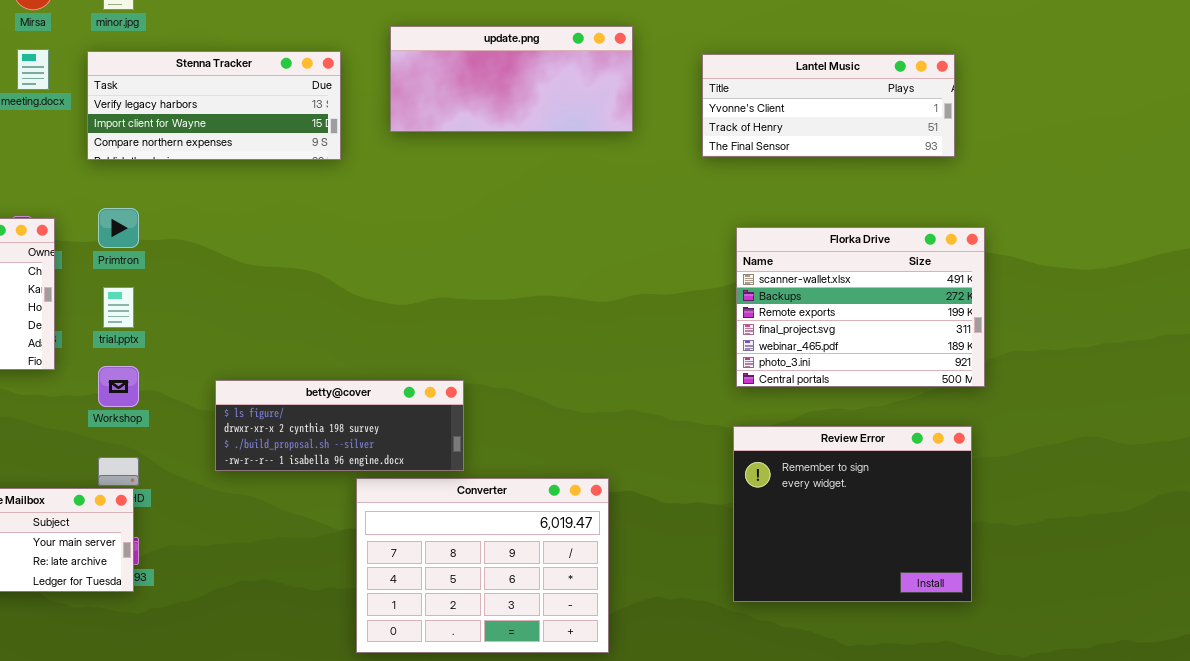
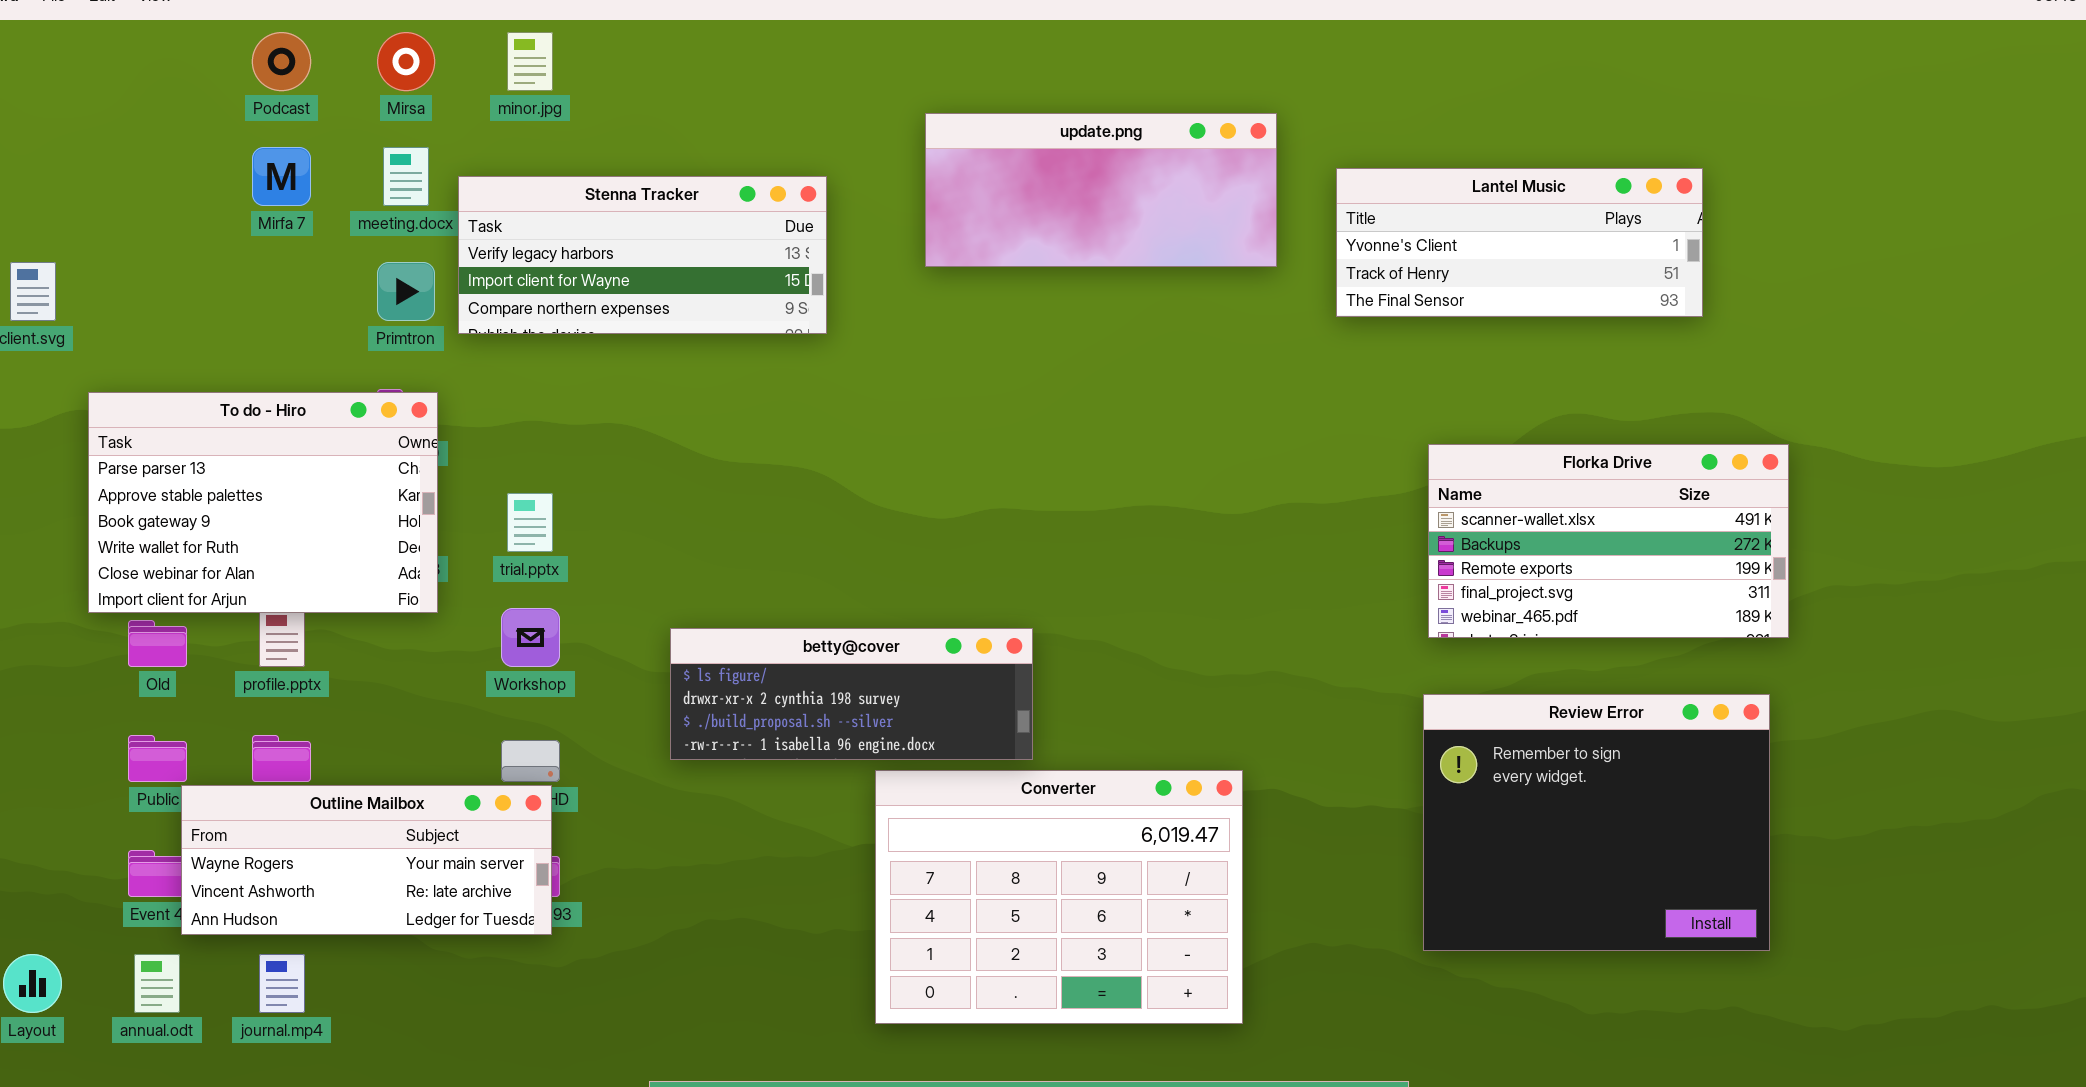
Stenna Tracker: [87,51,341,160] -> [458,176,827,334], moved
Lantel Music: [702,54,955,157] -> [1336,168,1703,317], moved
Primtron: [98,208,139,248] -> [377,262,435,321], moved
Florka Drive: [736,227,985,387] -> [1428,444,1789,638], resized

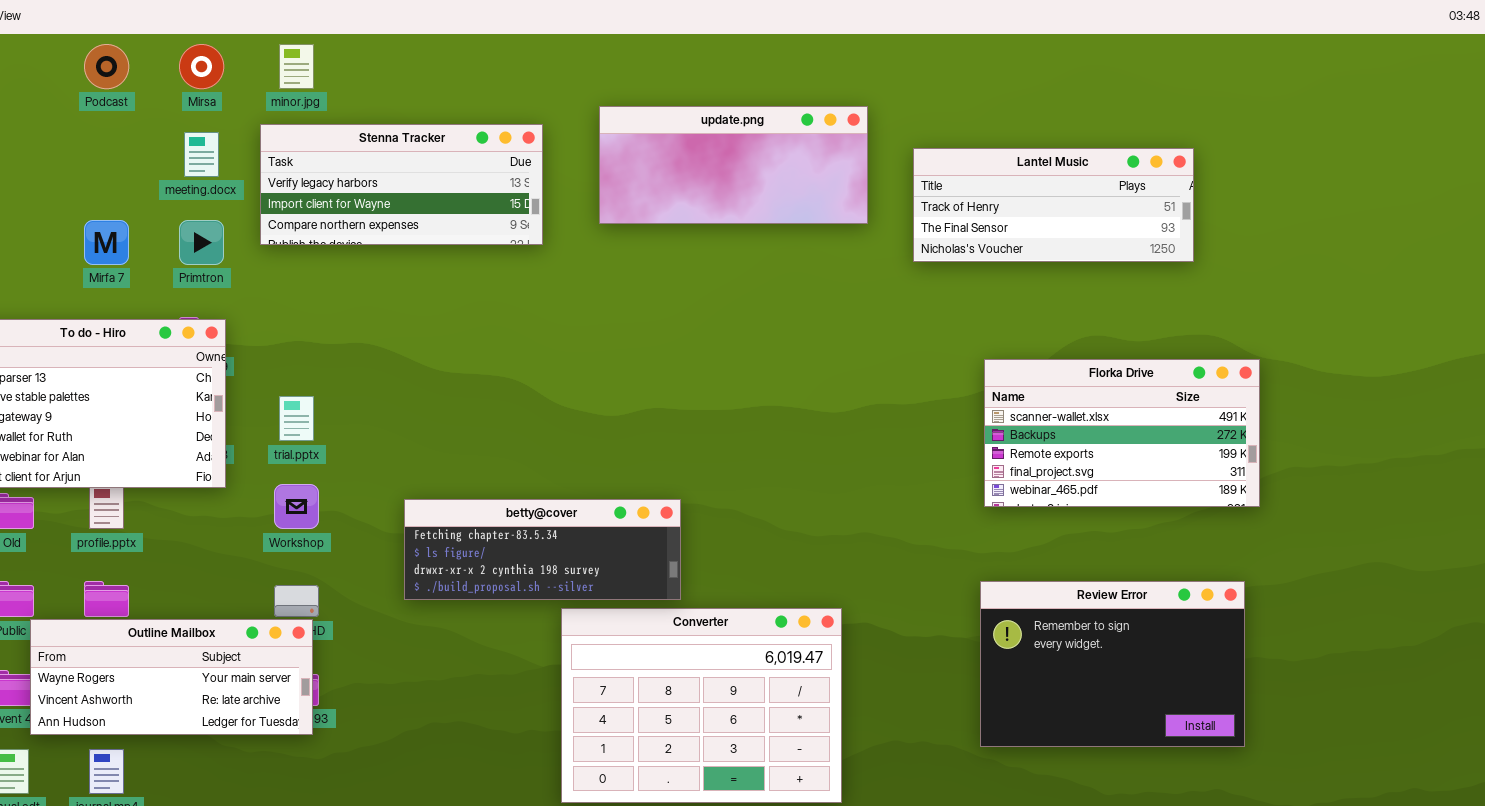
Mirfa 7: [252,147,311,206] -> [84,220,129,265], moved
Lantel Music: [1336,168,1703,317] -> [913,148,1194,262], scrolled down 1 row
Stenna Tracker: [458,176,827,334] -> [260,124,543,245], moved
betty@cover: [670,628,1033,760] -> [404,499,681,600], scrolled up 1 row
Review Error: [1423,694,1770,951] -> [980,581,1245,747], resized

